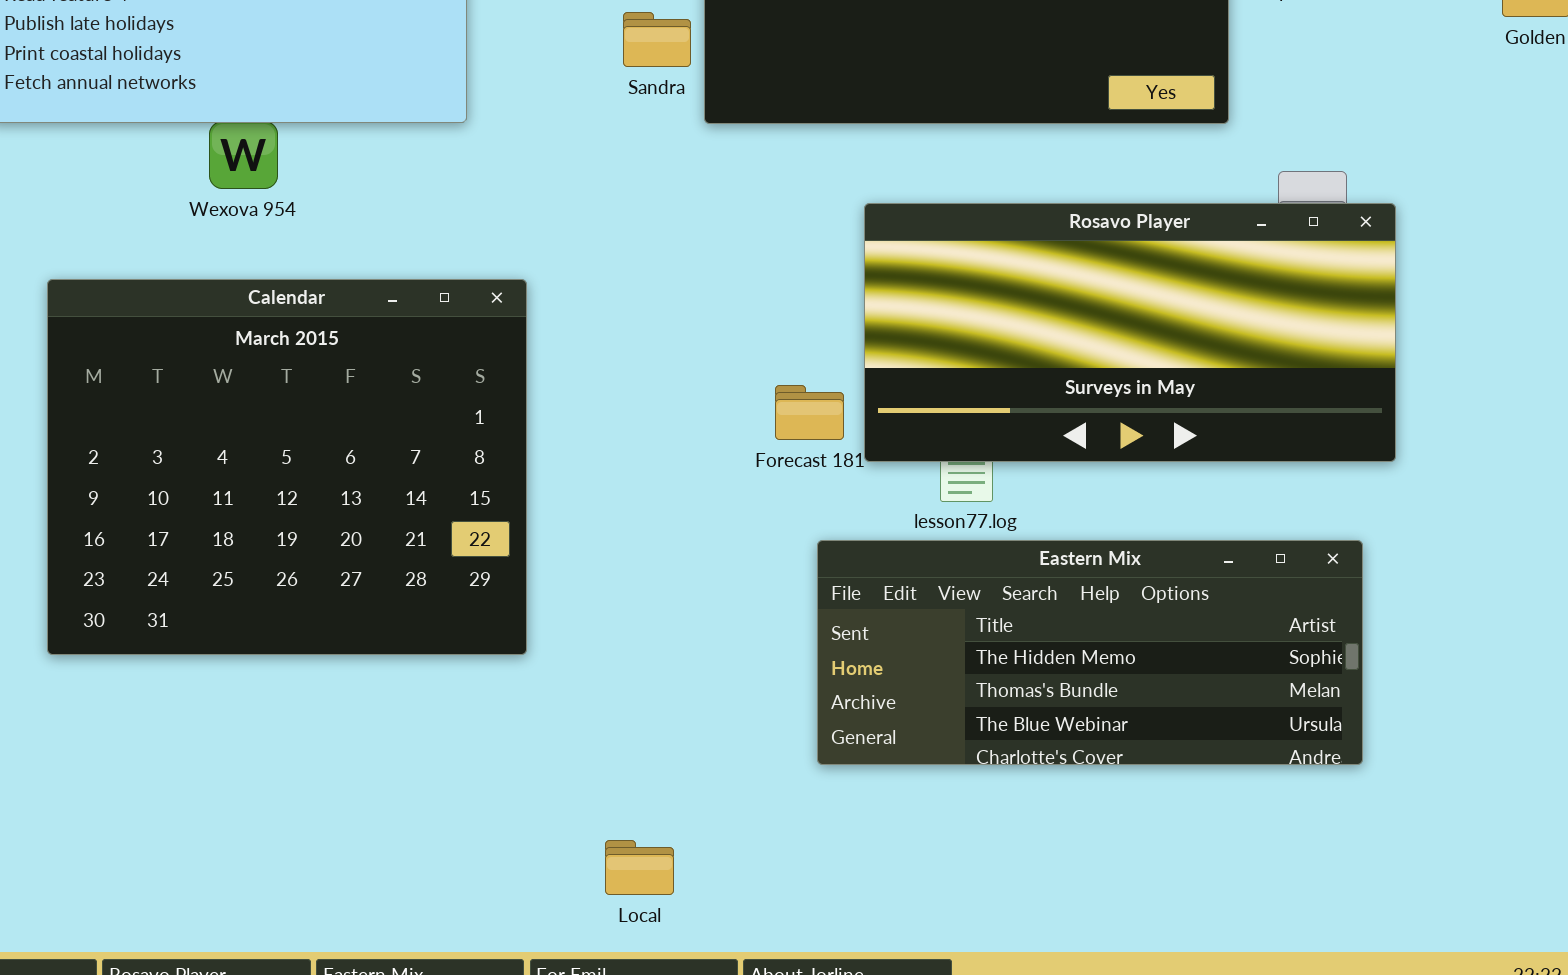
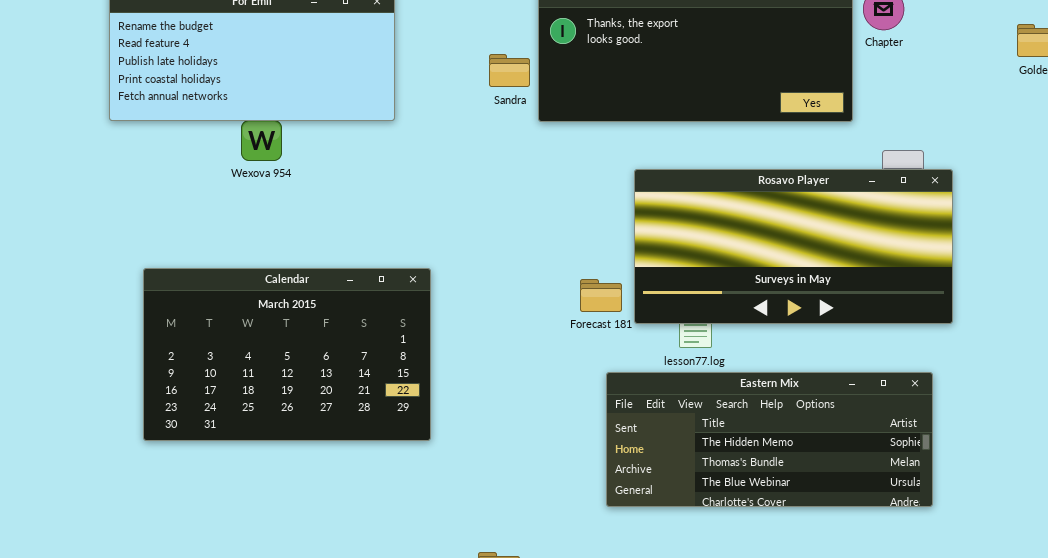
Calendar: [47,279,527,655] -> [143,268,431,441], resized

